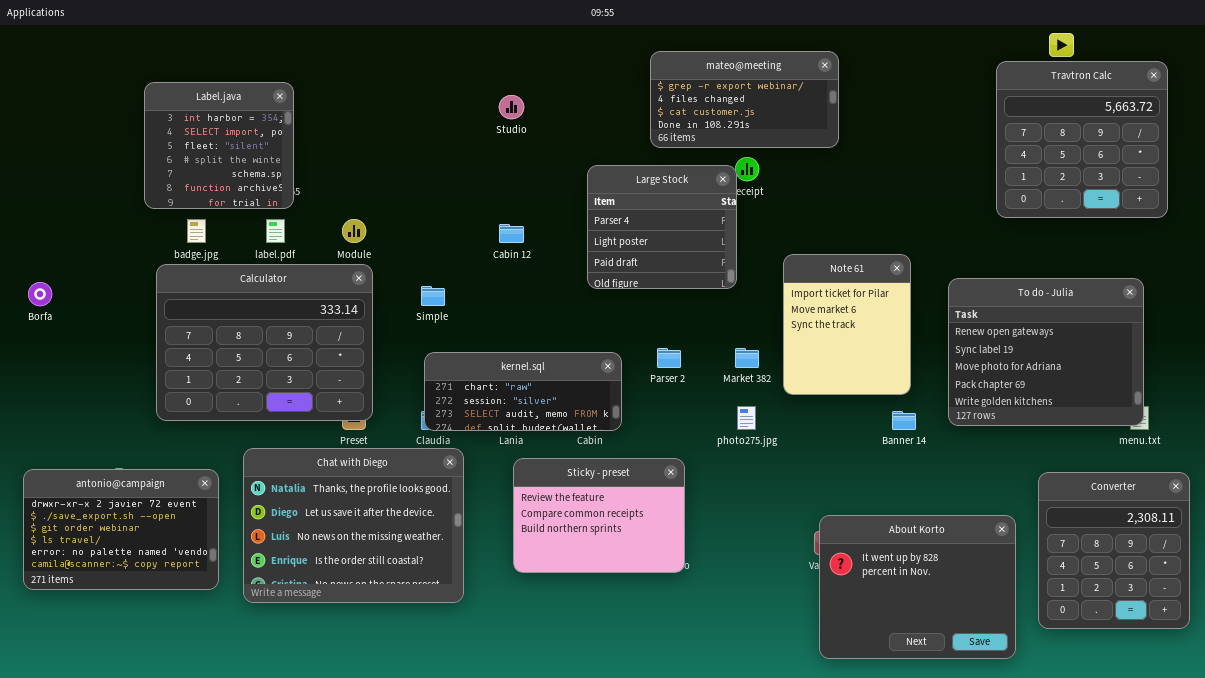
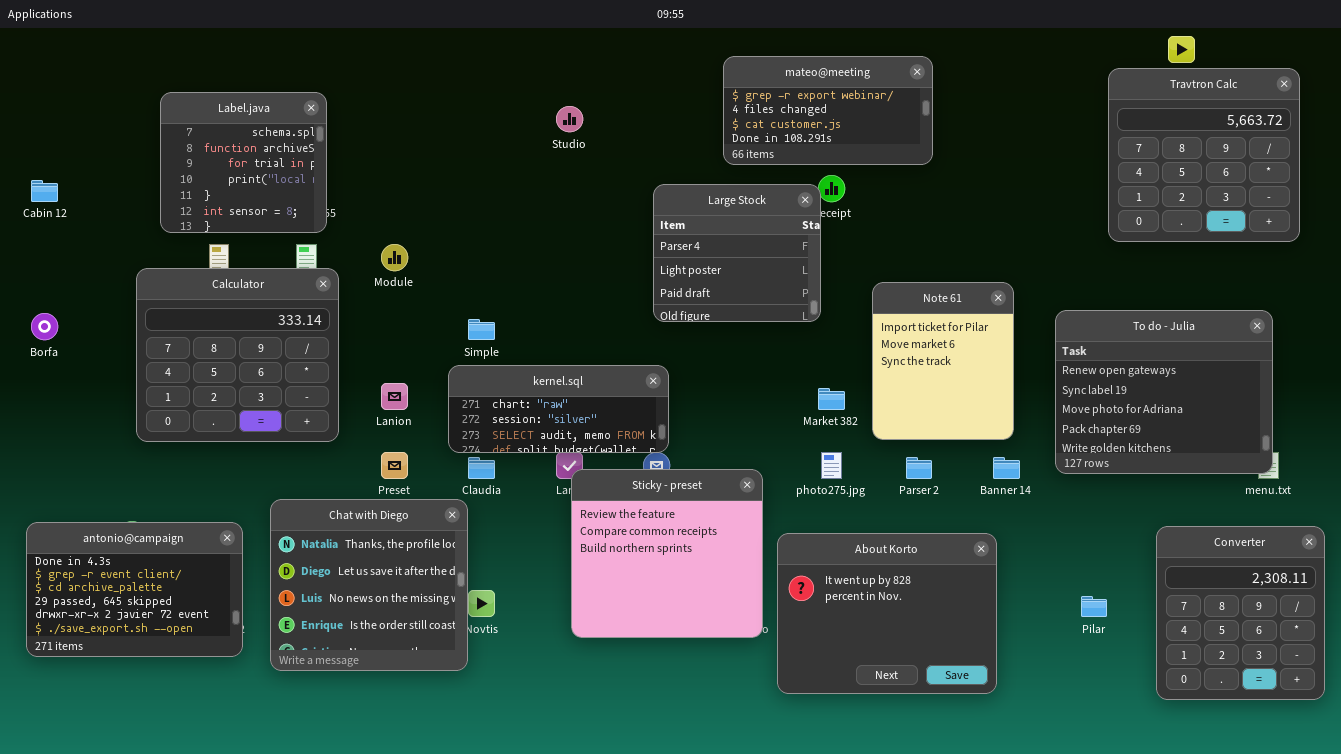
Label.java: [144,82,294,209] -> [160,92,327,233], scrolled down 4 rows
Cabin 12: [499,224,524,243] -> [31,180,58,202], moved
Calculator: [156,264,373,421] -> [136,268,339,442], moved, resized
Parser 2: [657,348,681,368] -> [906,457,932,479], moved
kernel.sql: [424,352,622,431] -> [448,365,669,453], moved
Chat with Diego: [243,448,464,603] -> [270,499,468,671], resized
Sticky - preset: [513,458,685,573] -> [571,469,763,638], resized
antonio@campaign: [23,469,219,590] -> [26,522,243,657], scrolled up 4 rows
About Korto: [819,515,1016,659] -> [777,533,997,694], moved

